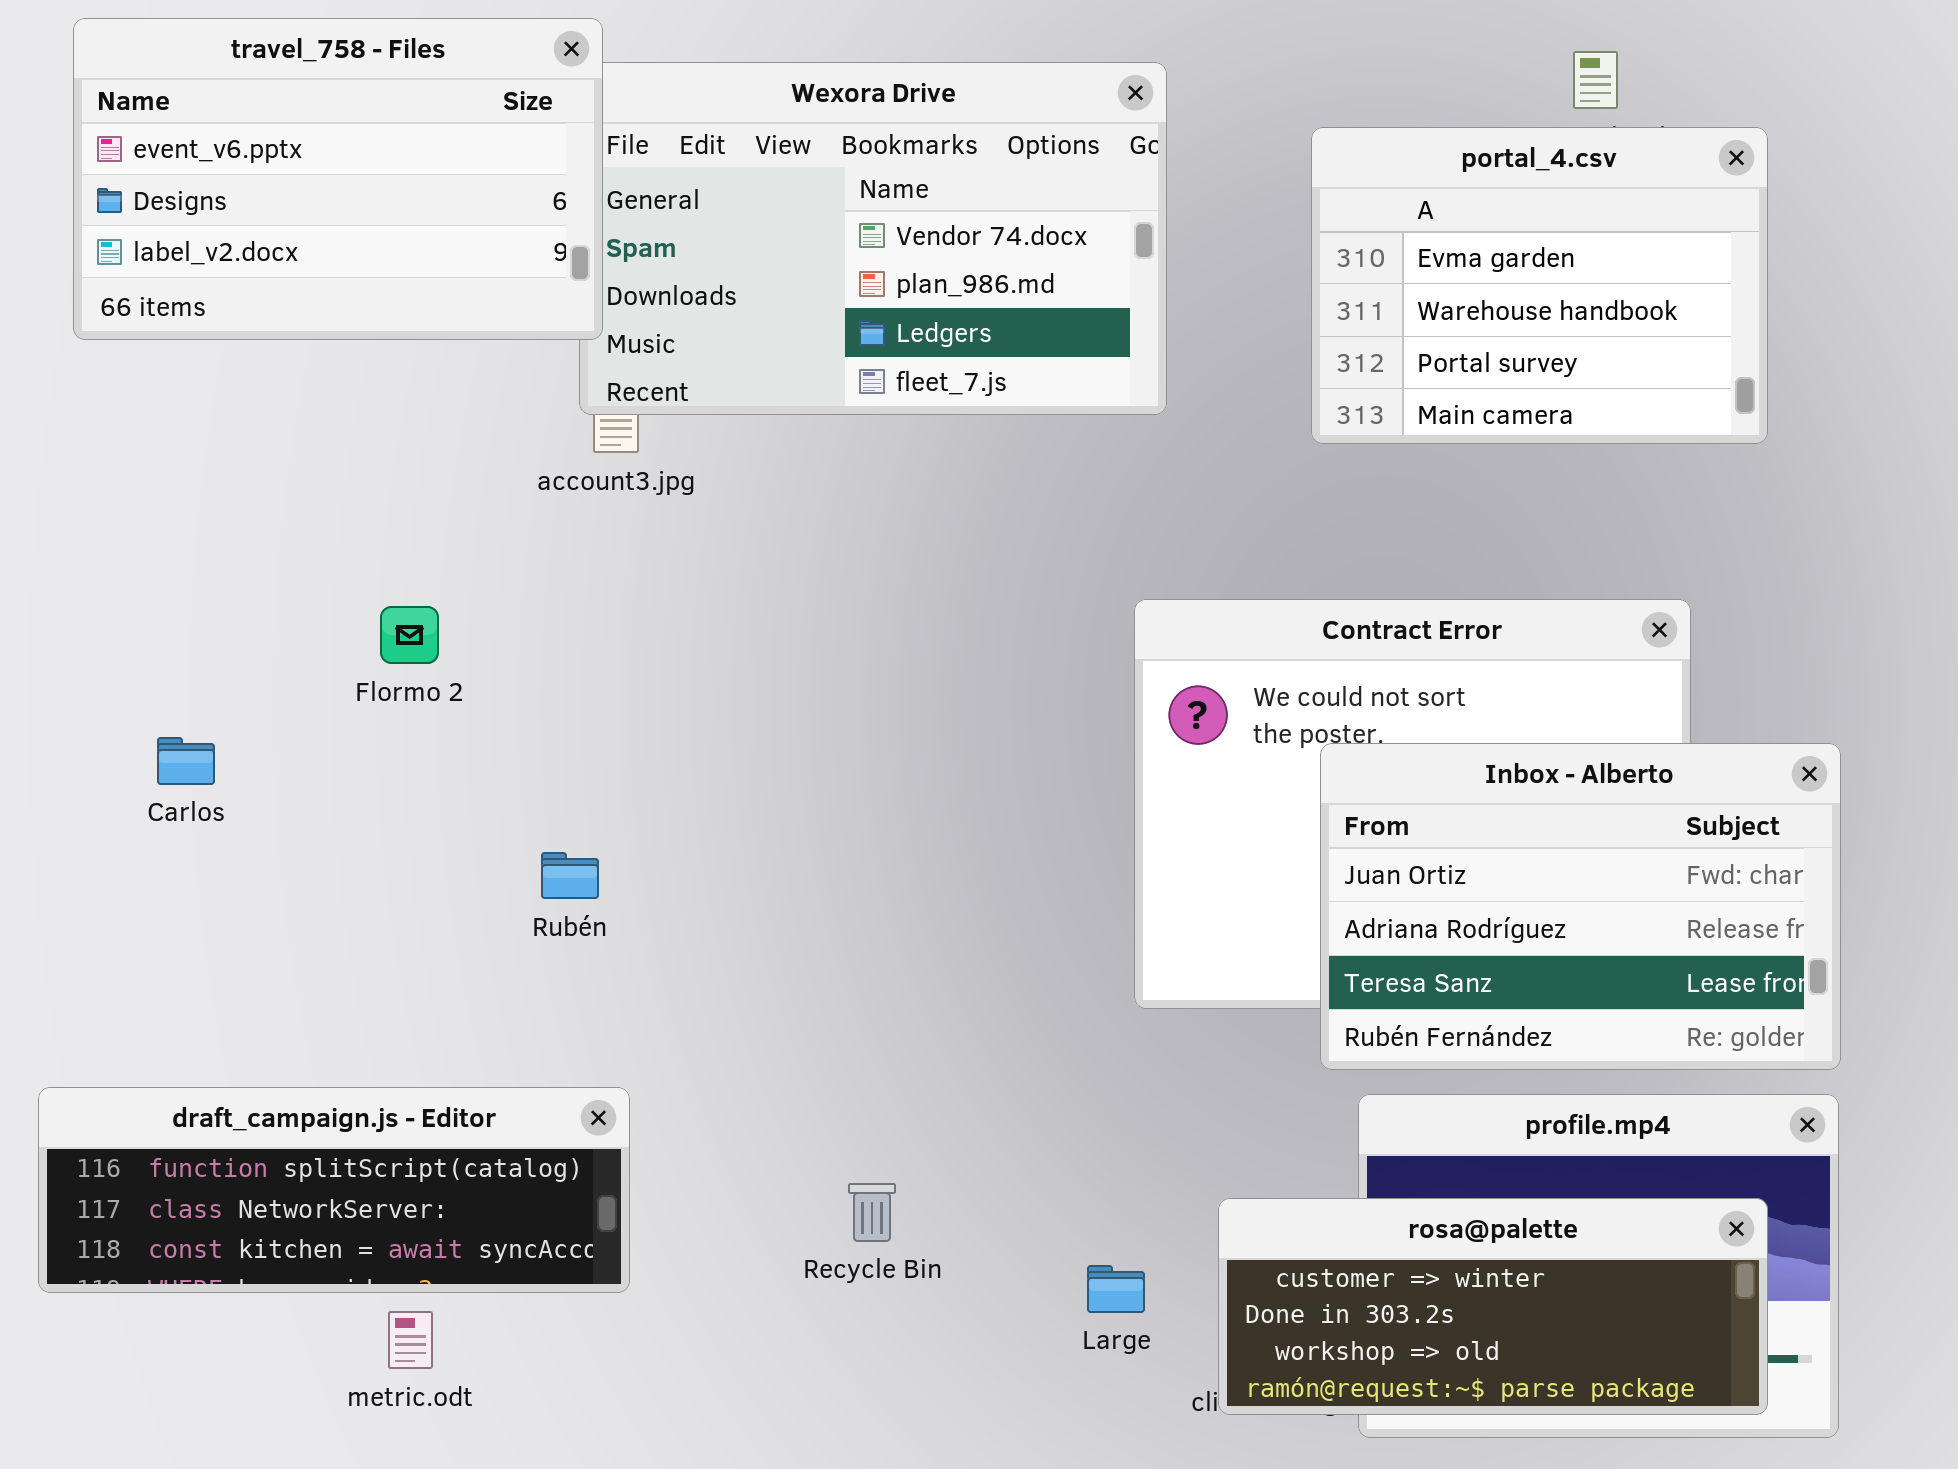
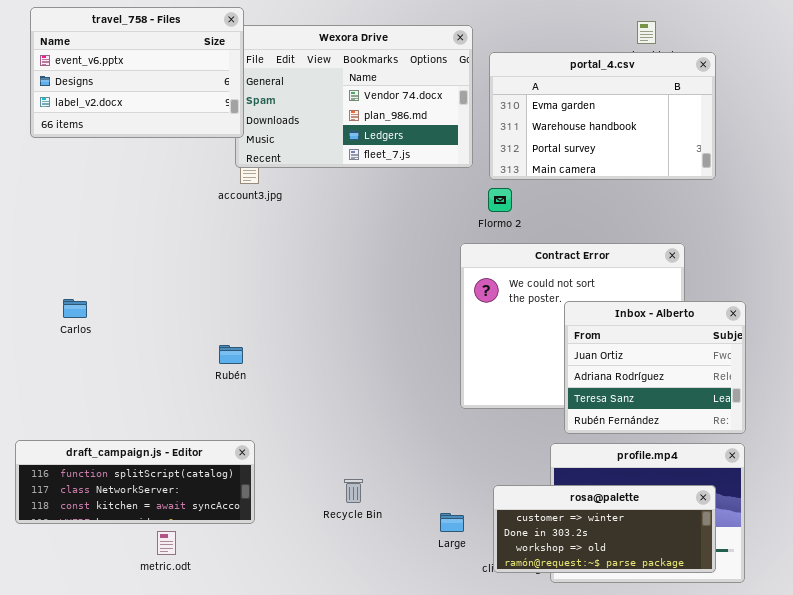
portal_4.csv: [1311,127,1768,444] -> [489,52,716,180], resized
Flormo 2: [380,606,439,664] -> [488,188,512,212], moved
Inbox - Alberto: [1320,743,1841,1070] -> [564,301,746,434], resized

